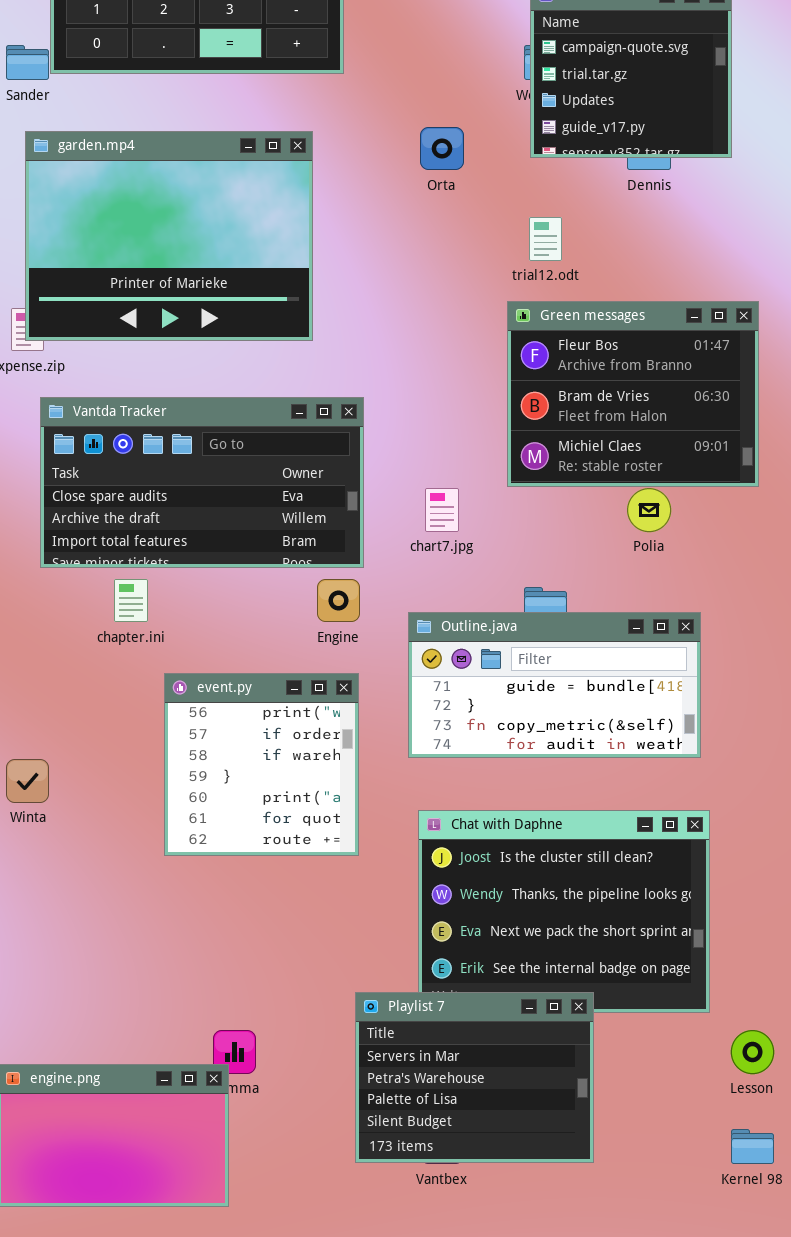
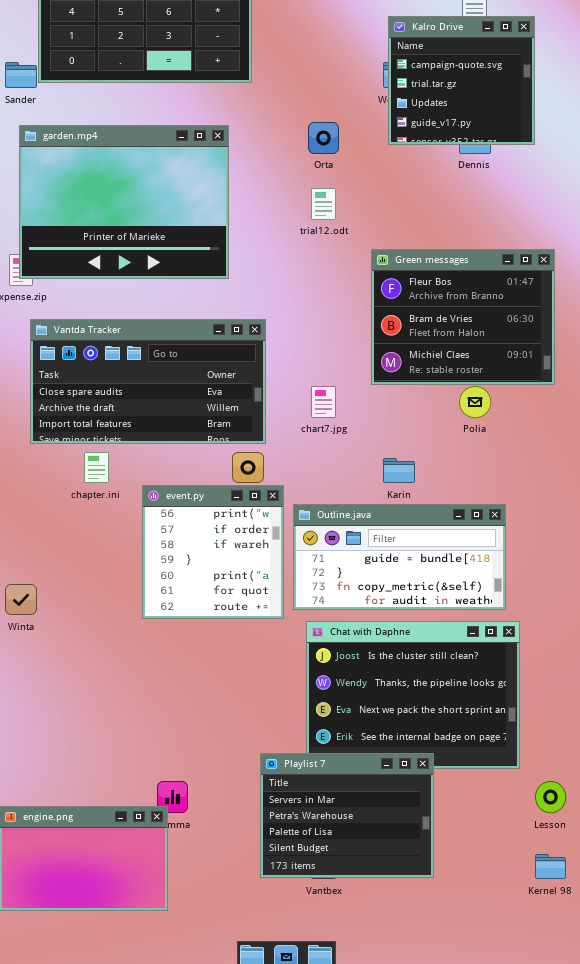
trial12.odt: [529,217,562,261] -> [311,188,336,220], moved
Outline.java: [408,612,701,758] -> [293,504,506,610], moved
event.py: [164,673,359,856] -> [142,485,284,619], moved

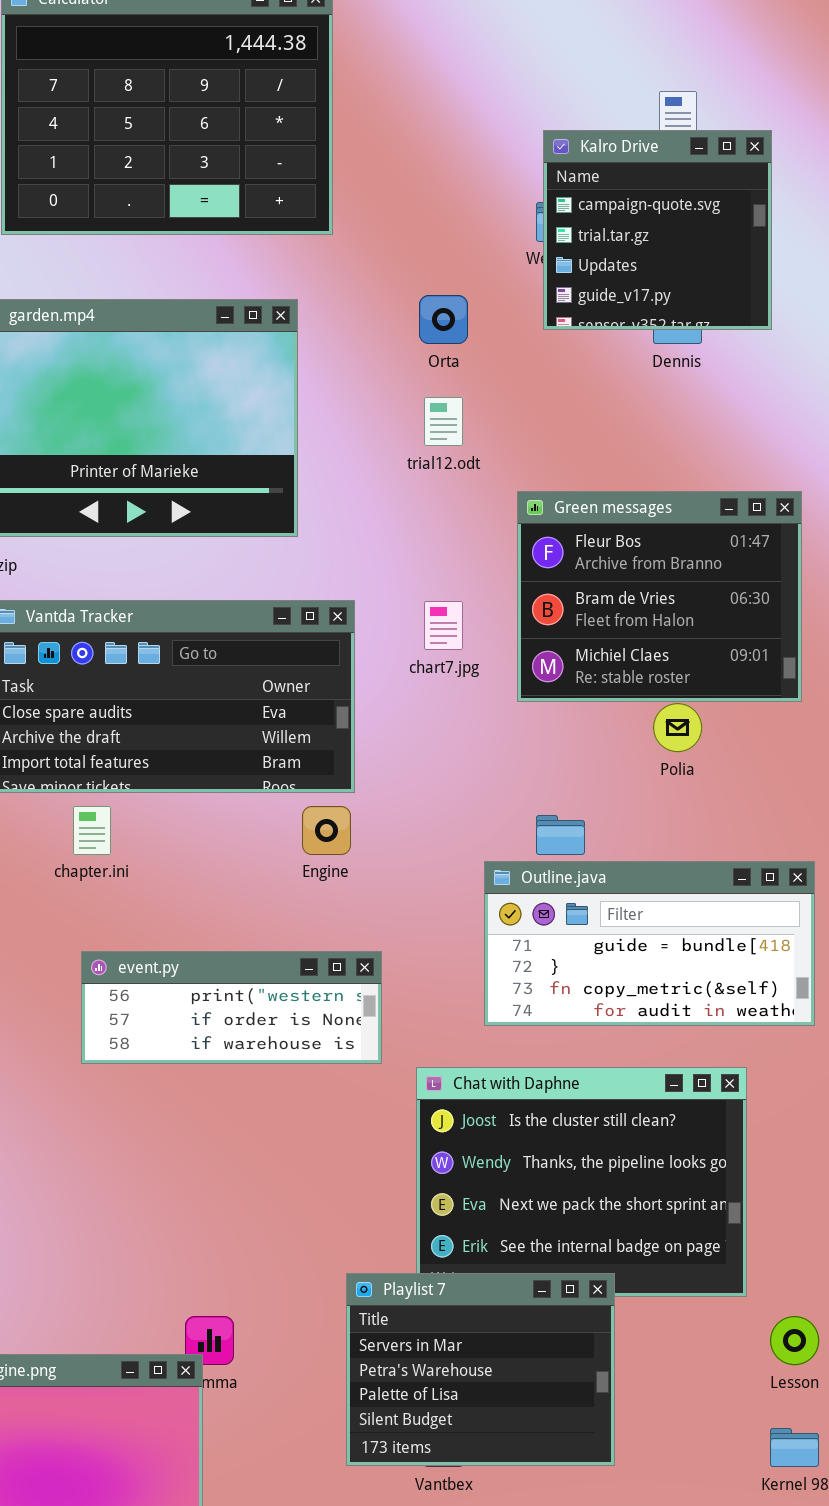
chart7.jpg: [311,386,336,418] -> [424,601,463,650], moved
event.py: [142,485,284,619] -> [81,951,382,1064], resized
Outline.java: [293,504,506,610] -> [484,861,815,1026], moved

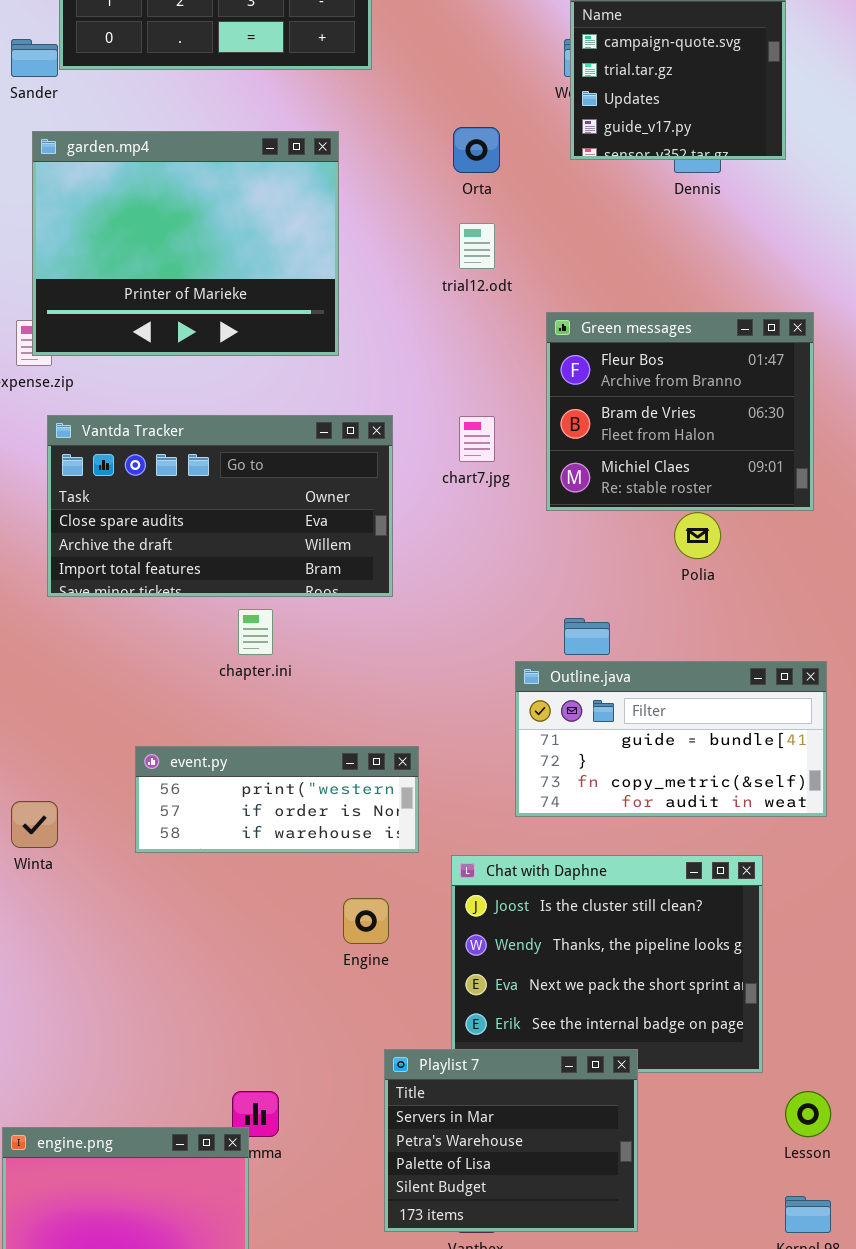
chapter.ini: [73,806,111,855] -> [238,609,273,655], moved
Engine: [302,806,351,855] -> [343,898,389,944], moved

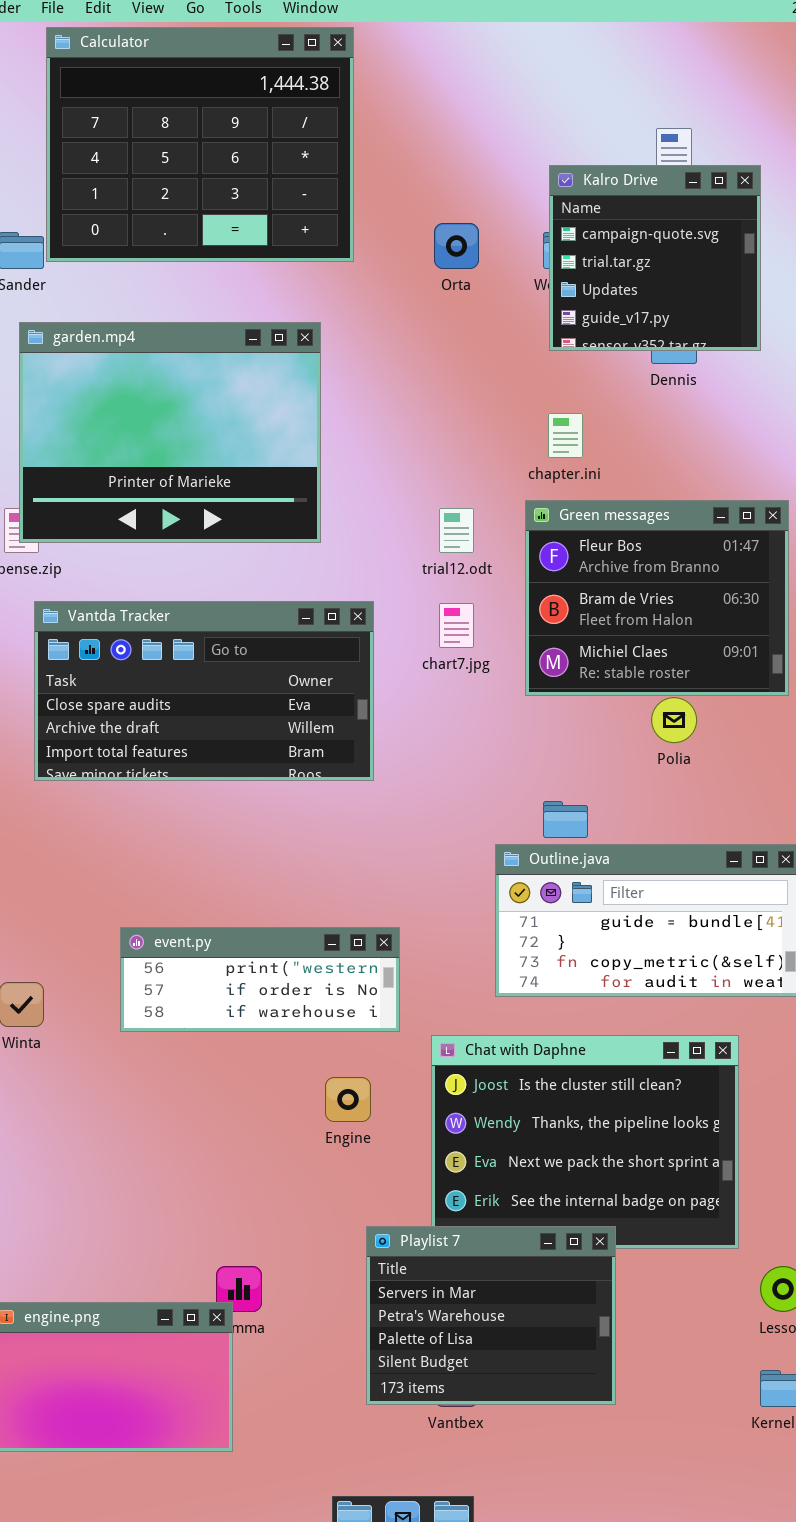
Orta: [453,127,500,173] -> [434,223,479,269], moved
trial12.odt: [459,223,495,269] -> [439,508,474,553], moved
chapter.ini: [238,609,273,655] -> [548,413,583,458], moved

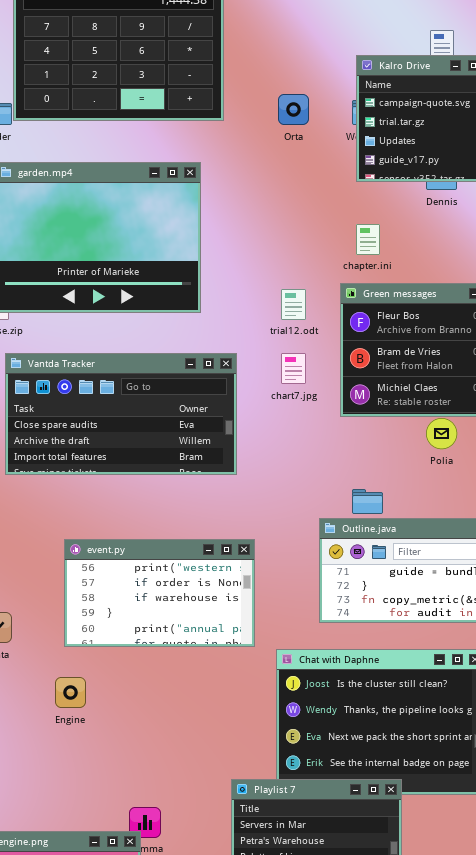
event.py: [120,927,400,1032] -> [64,539,255,647], resized
Engine: [325,1077,371,1122] -> [55,677,86,708], moved

